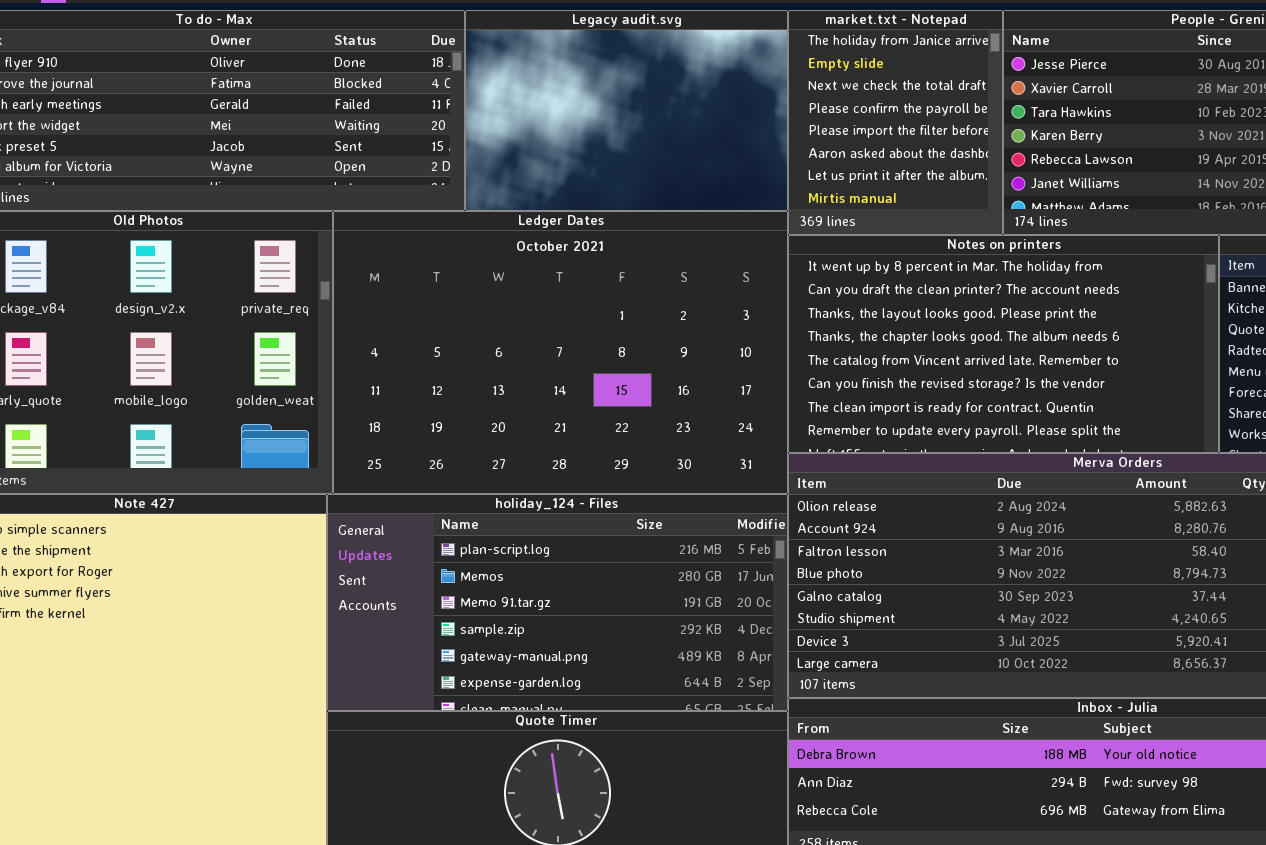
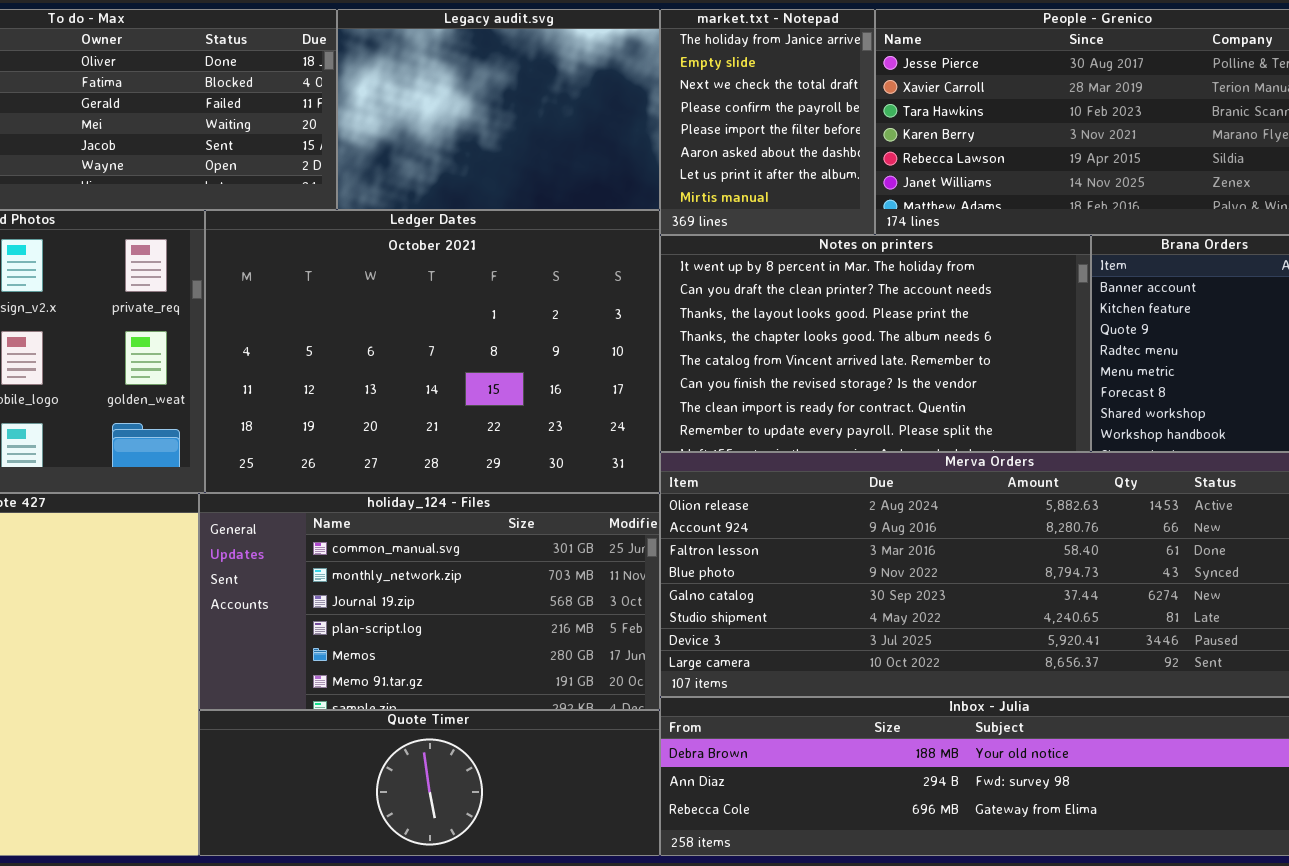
holiday_124 - Files: [327,494,788,711] -> [199,493,660,710], scrolled up 3 rows

